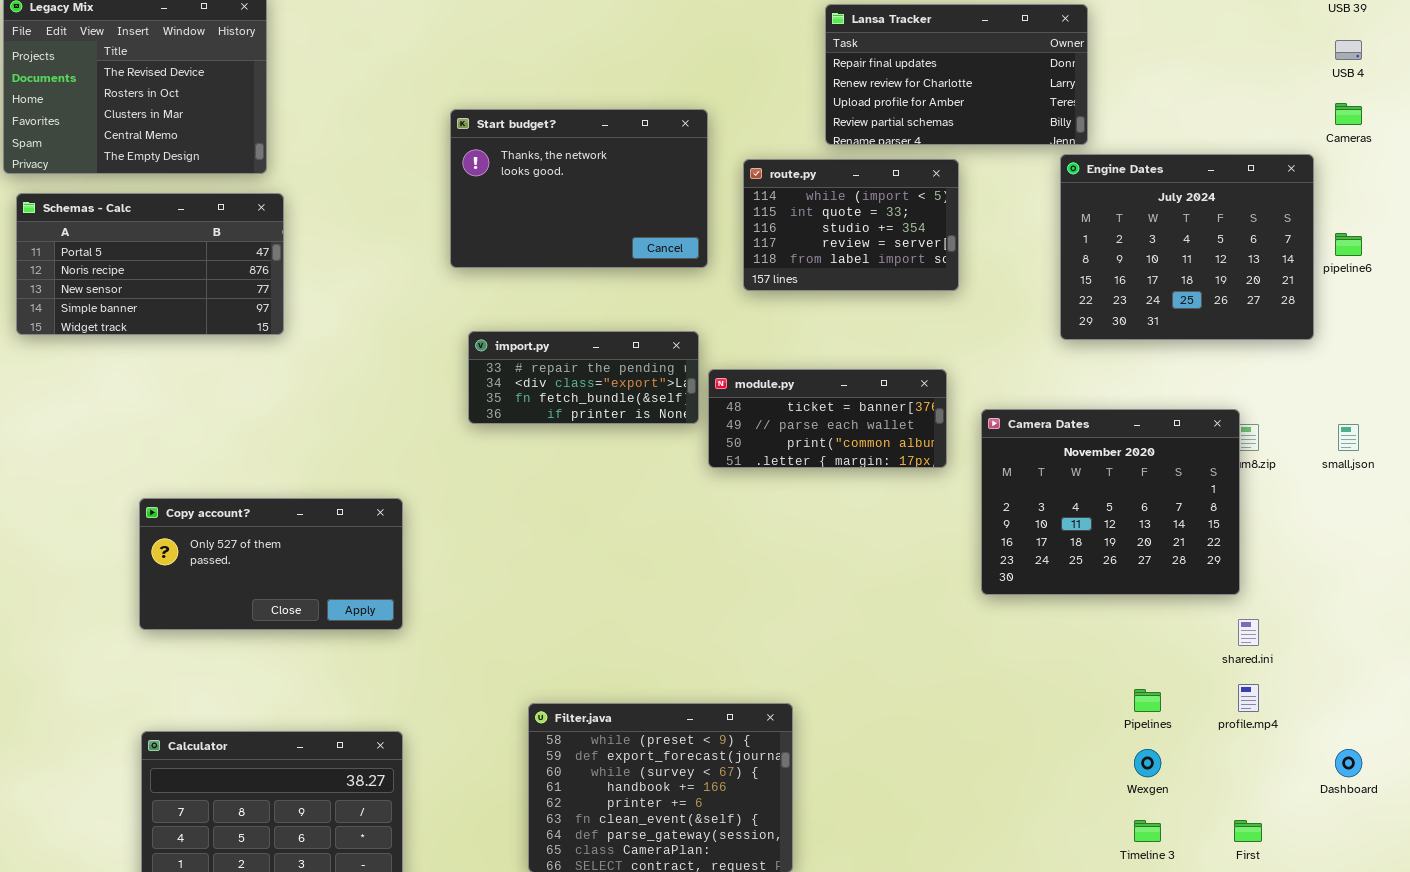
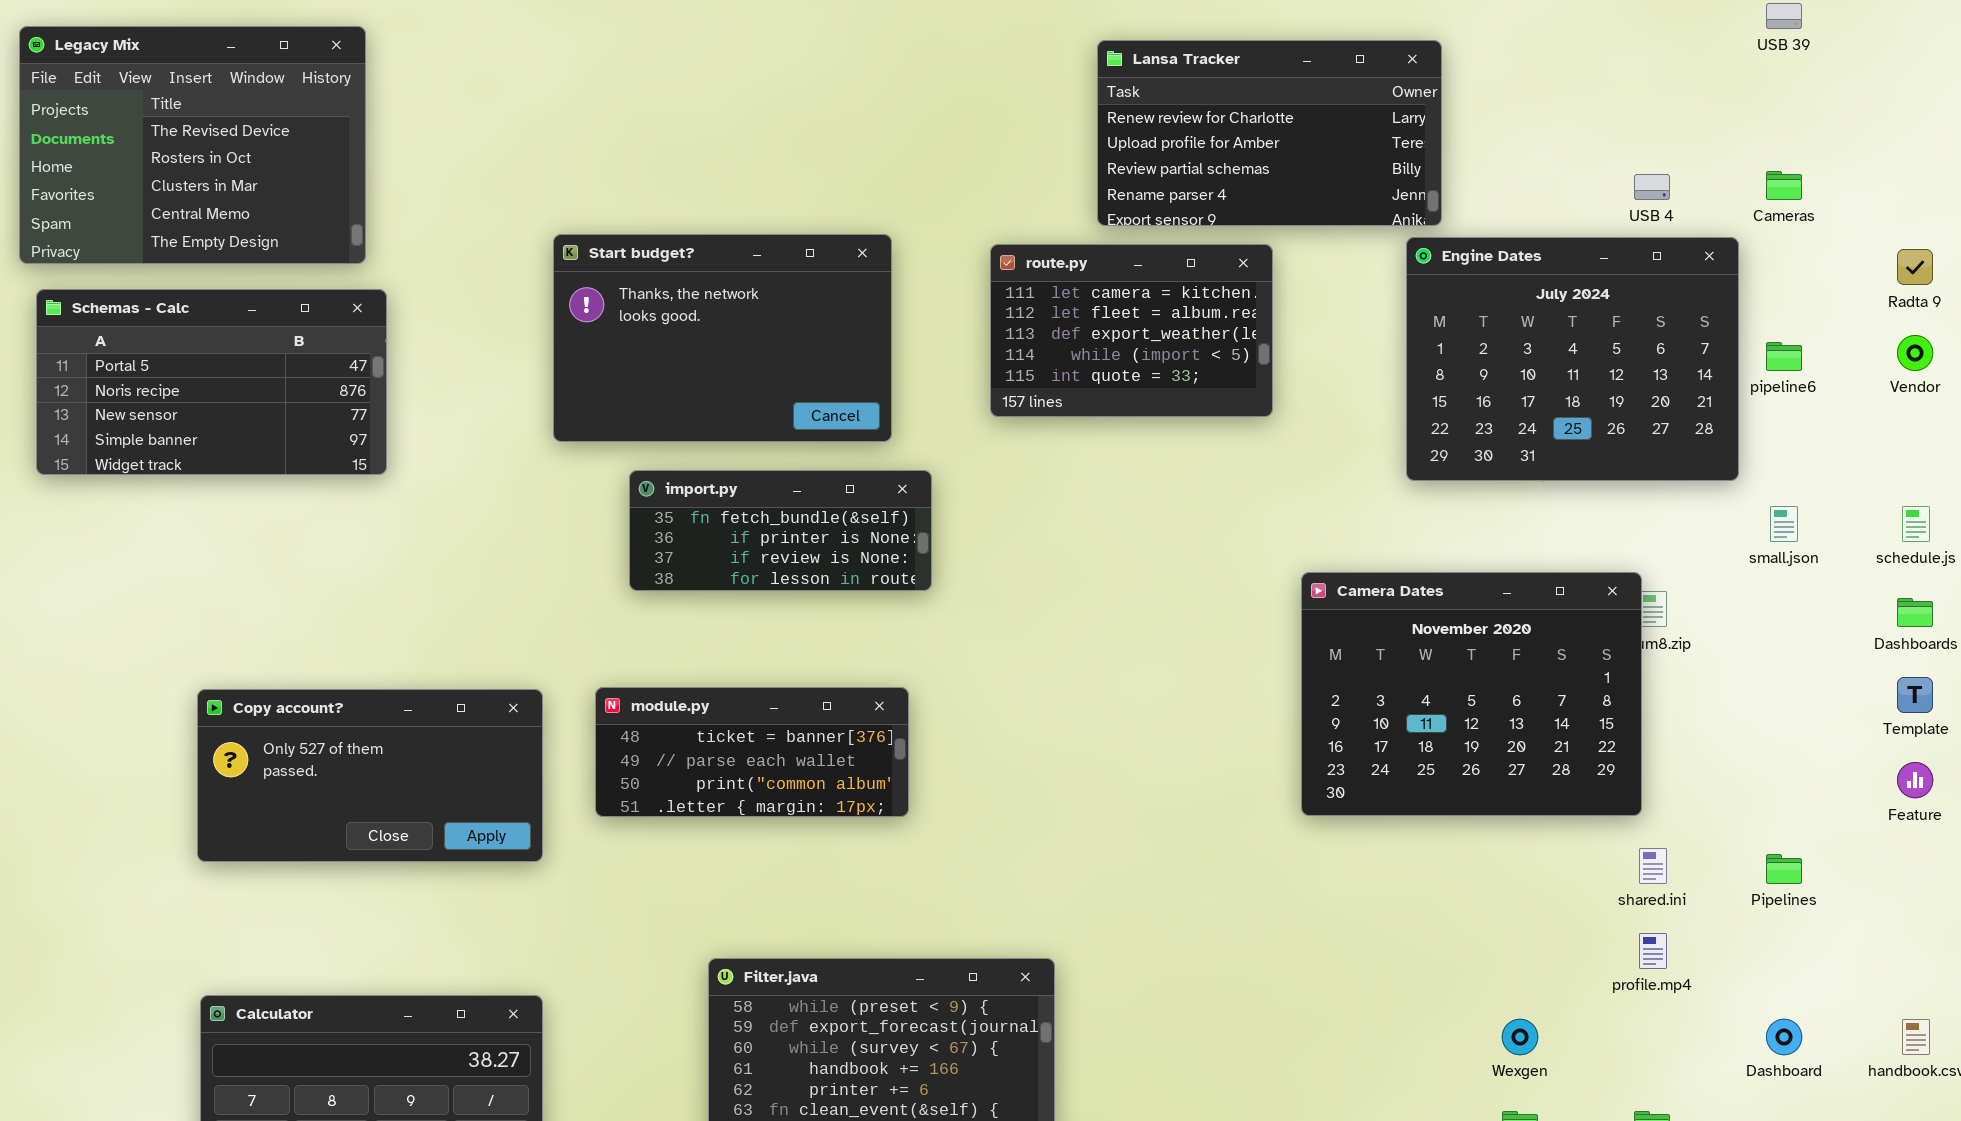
Lansa Tracker: [825,4,1088,145] -> [1097,40,1442,226], scrolled down 1 row
USB 4: [1335,40,1362,60] -> [1634,174,1670,200], moved
Start budget?: [450,109,708,268] -> [553,234,892,442], moved
route.py: [743,159,959,291] -> [990,244,1273,417], scrolled up 3 rows
import.py: [468,331,699,424] -> [629,470,932,591], scrolled down 2 rows
module.py: [708,369,947,468] -> [595,687,909,817], moved
small.json: [1338,424,1359,451] -> [1770,506,1798,542], moved
Pipelines: [1134,689,1161,712] -> [1766,854,1802,884], moved

